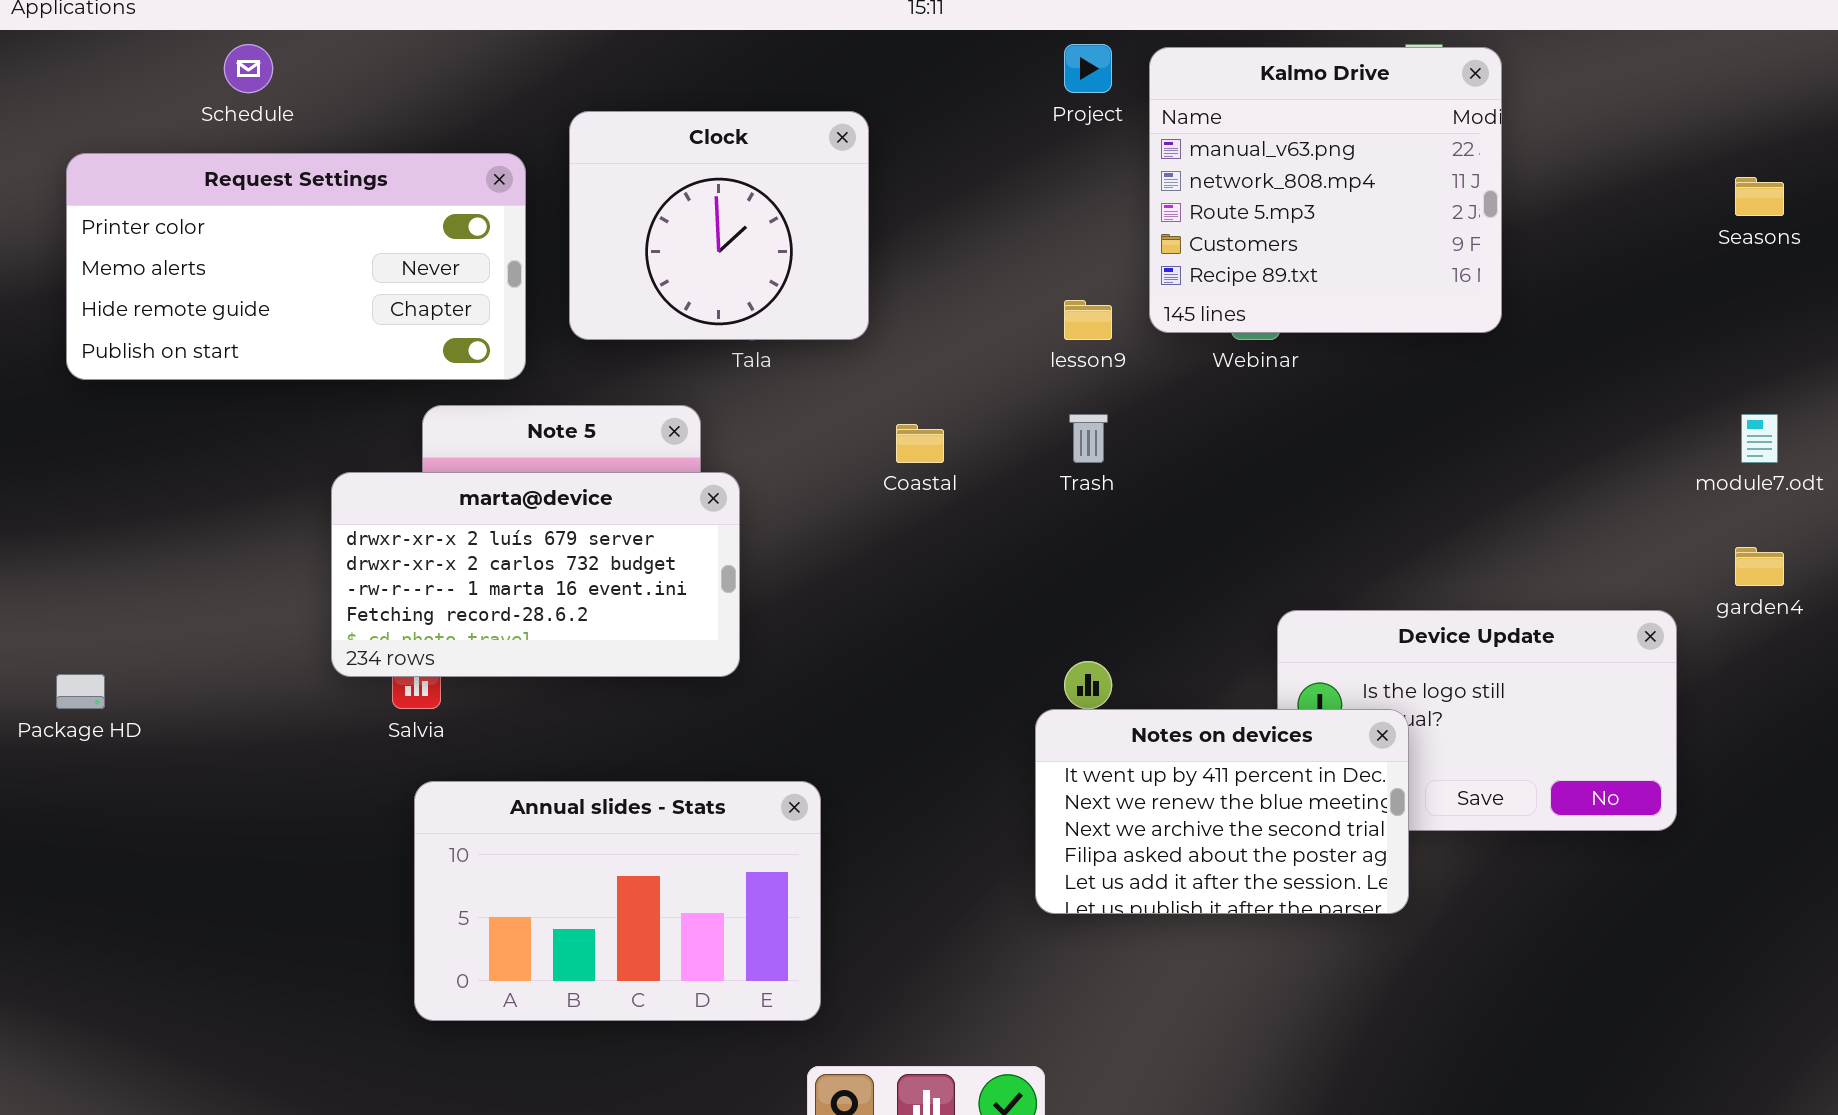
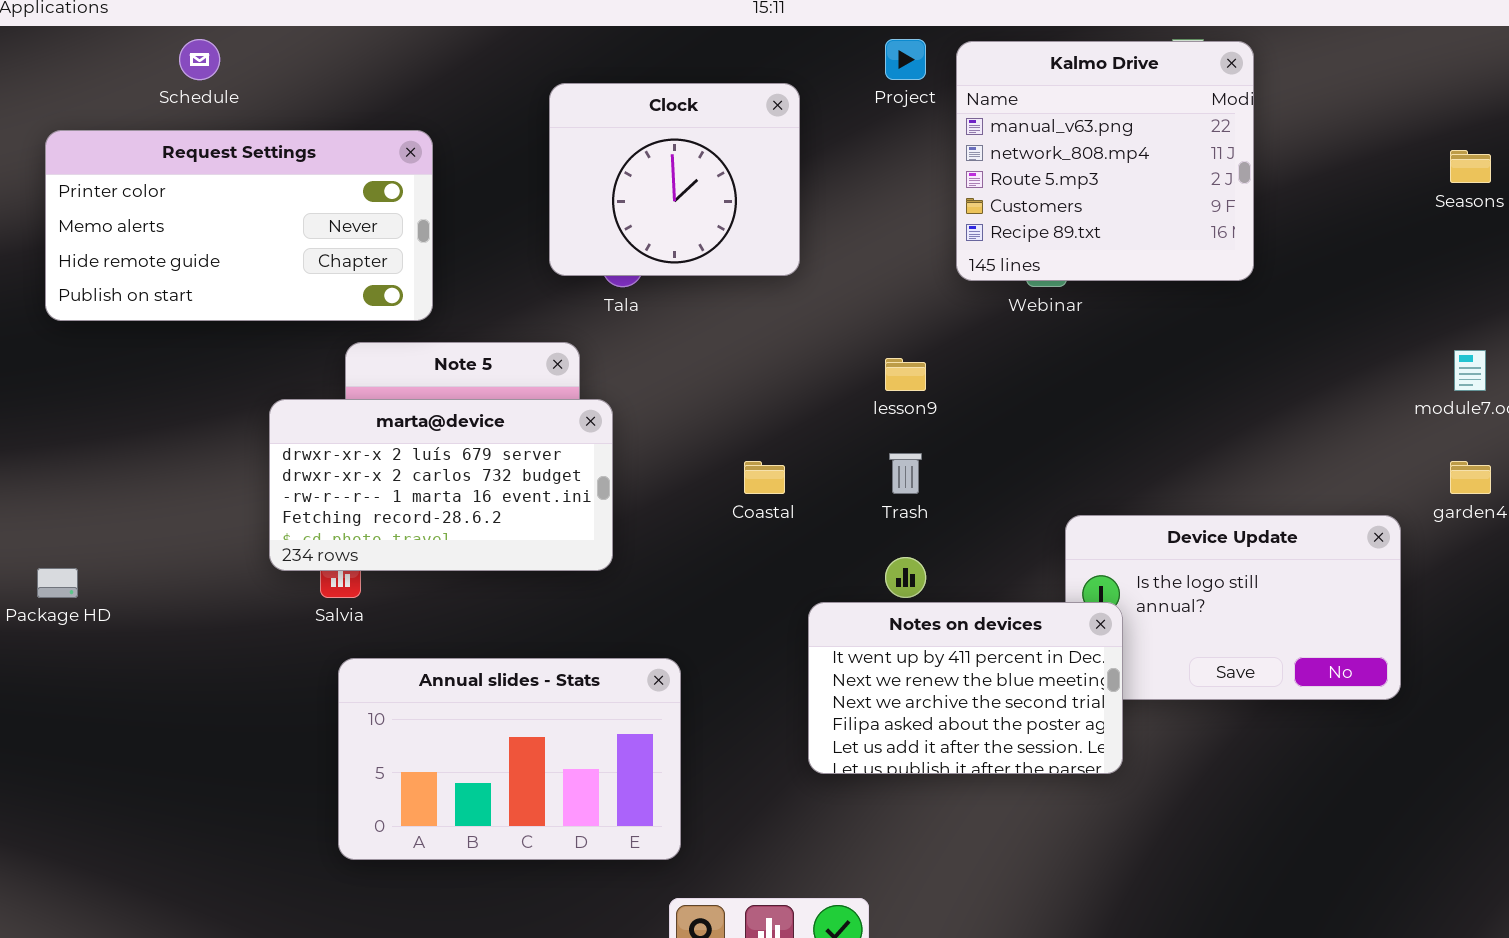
Clock: [569,111,869,340] -> [549,83,800,276], moved
lesson9: [1064,300,1112,340] -> [885,358,926,391], moved
Trash: [1069,414,1108,463] -> [889,453,922,494], moved
Coastal: [896,424,944,463] -> [744,461,785,494], moved
Notes on devices: [1035,709,1409,914] -> [808,602,1123,774], moved

